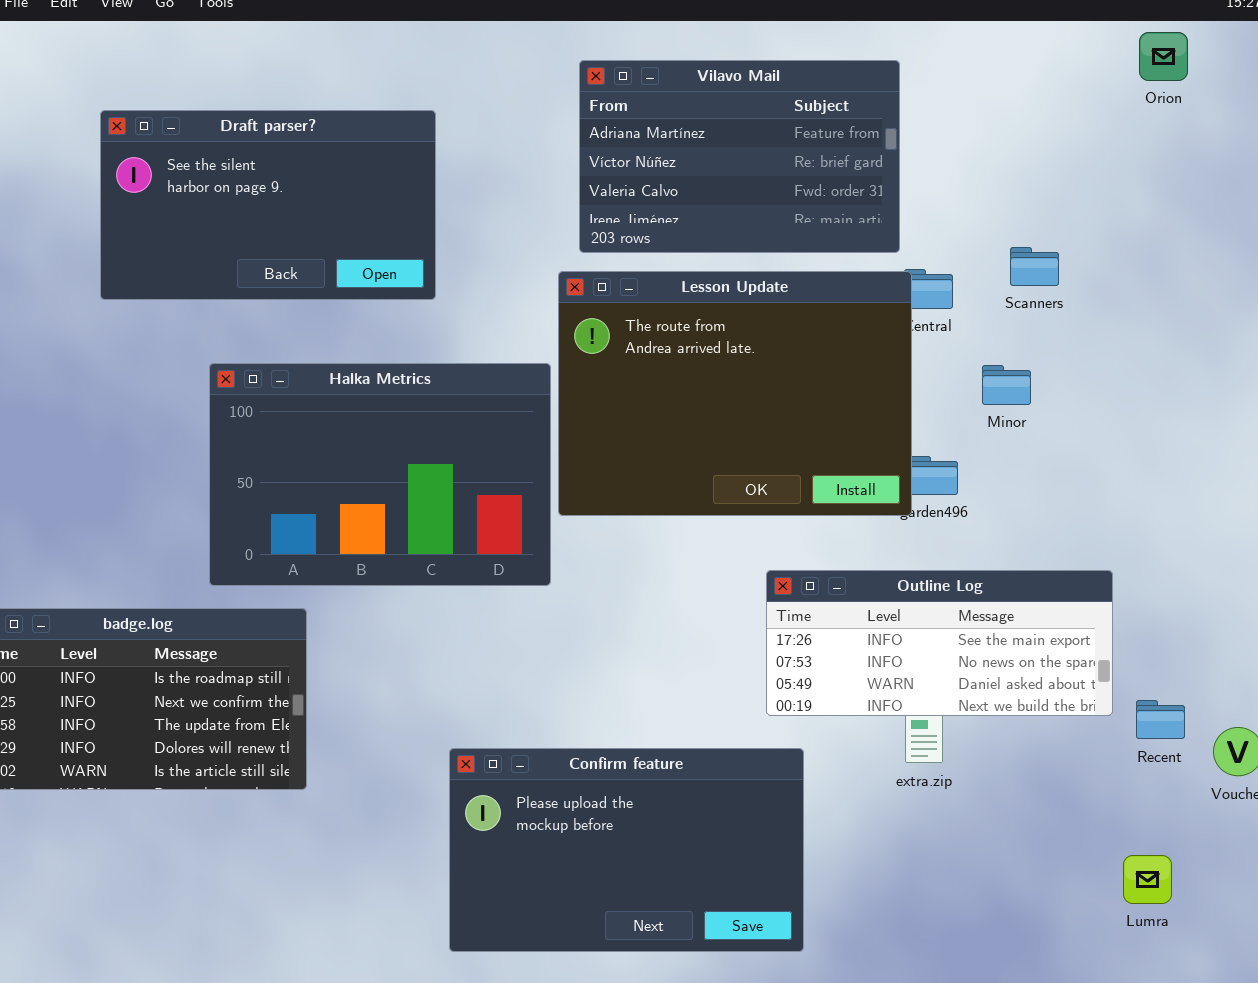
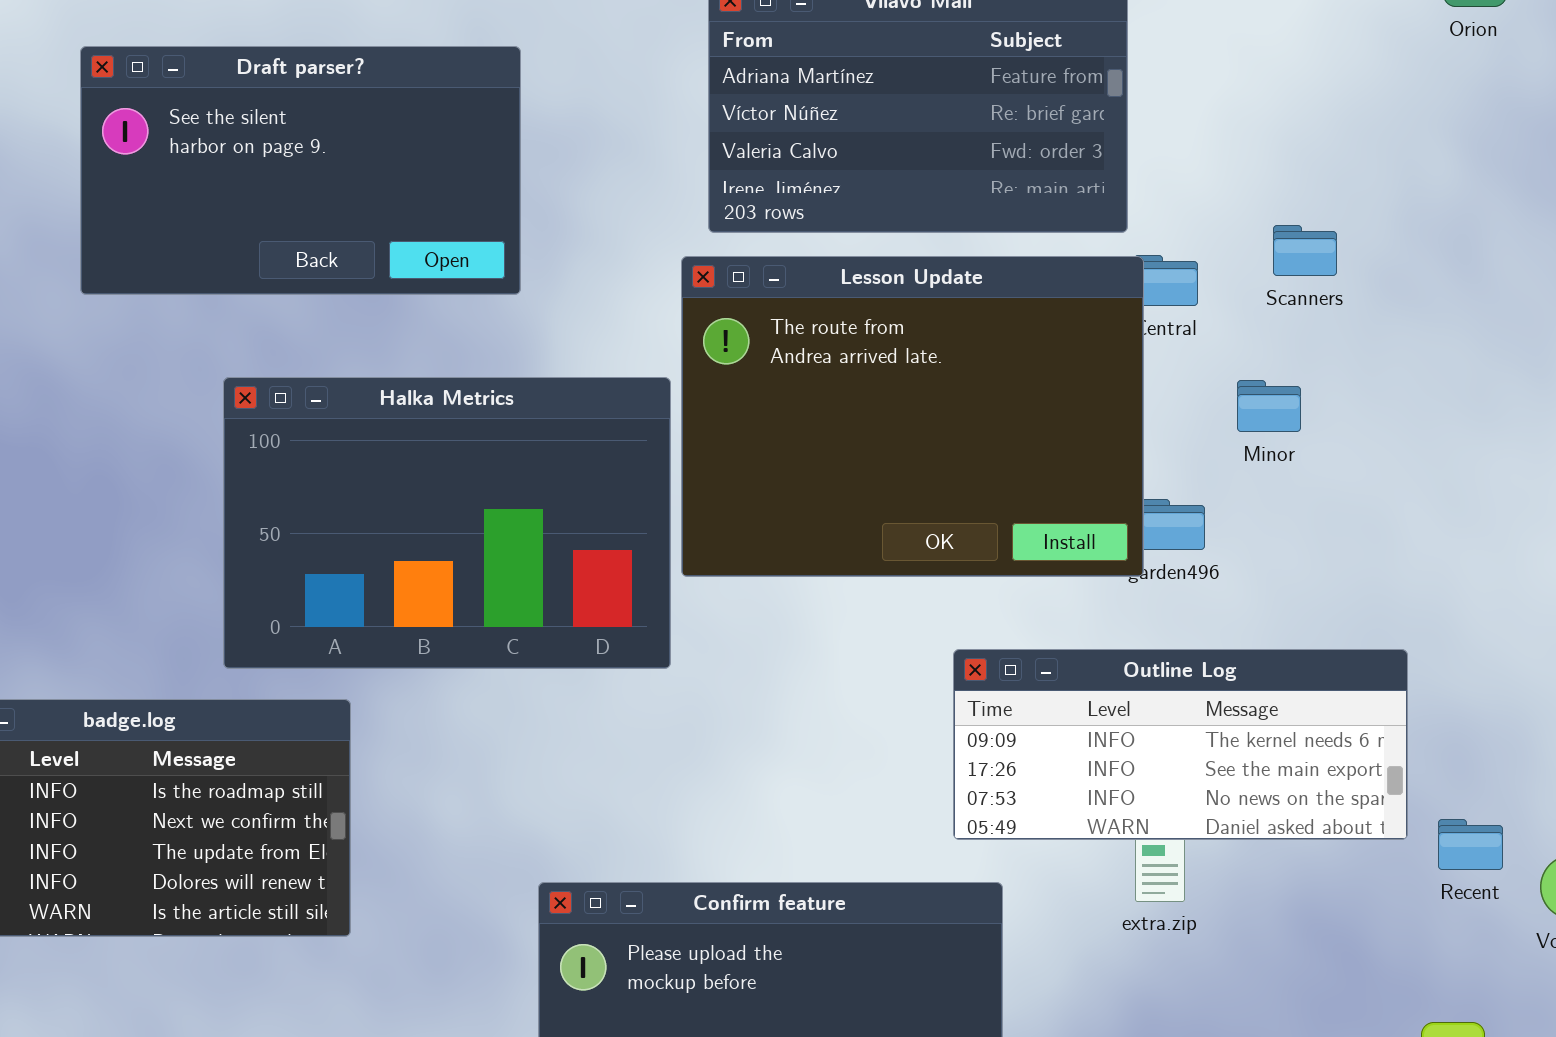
Outline Log: [766,570,1113,716] -> [953,649,1408,840], scrolled up 1 row

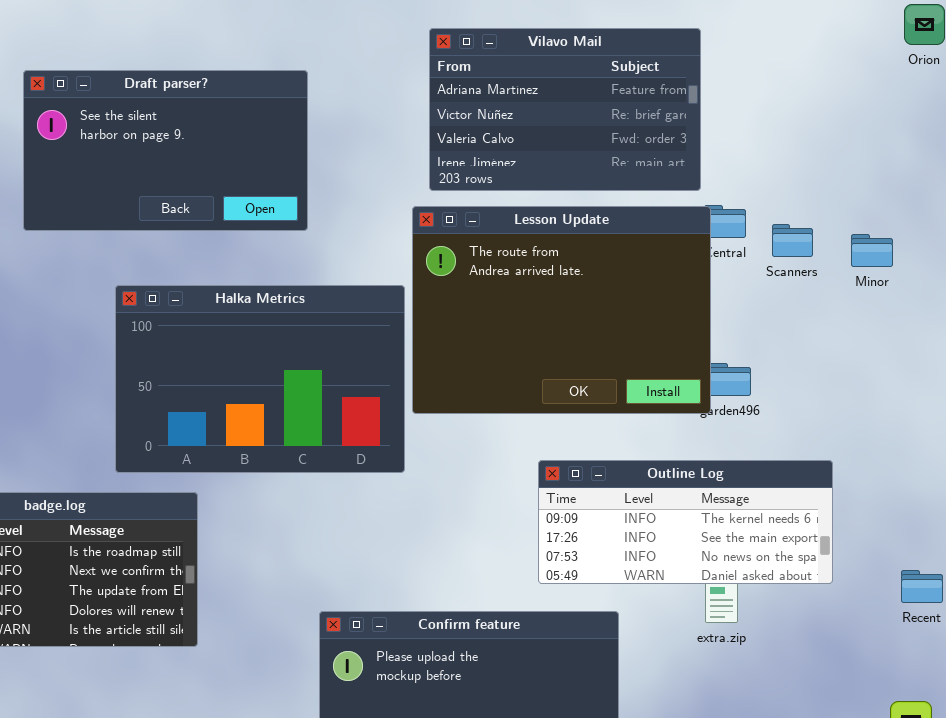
Scanners: [1273,225,1337,276] -> [772,224,813,257], moved
Minor: [1237,380,1301,432] -> [851,234,893,267], moved
Outline Log: [953,649,1408,840] -> [538,460,833,584], moved

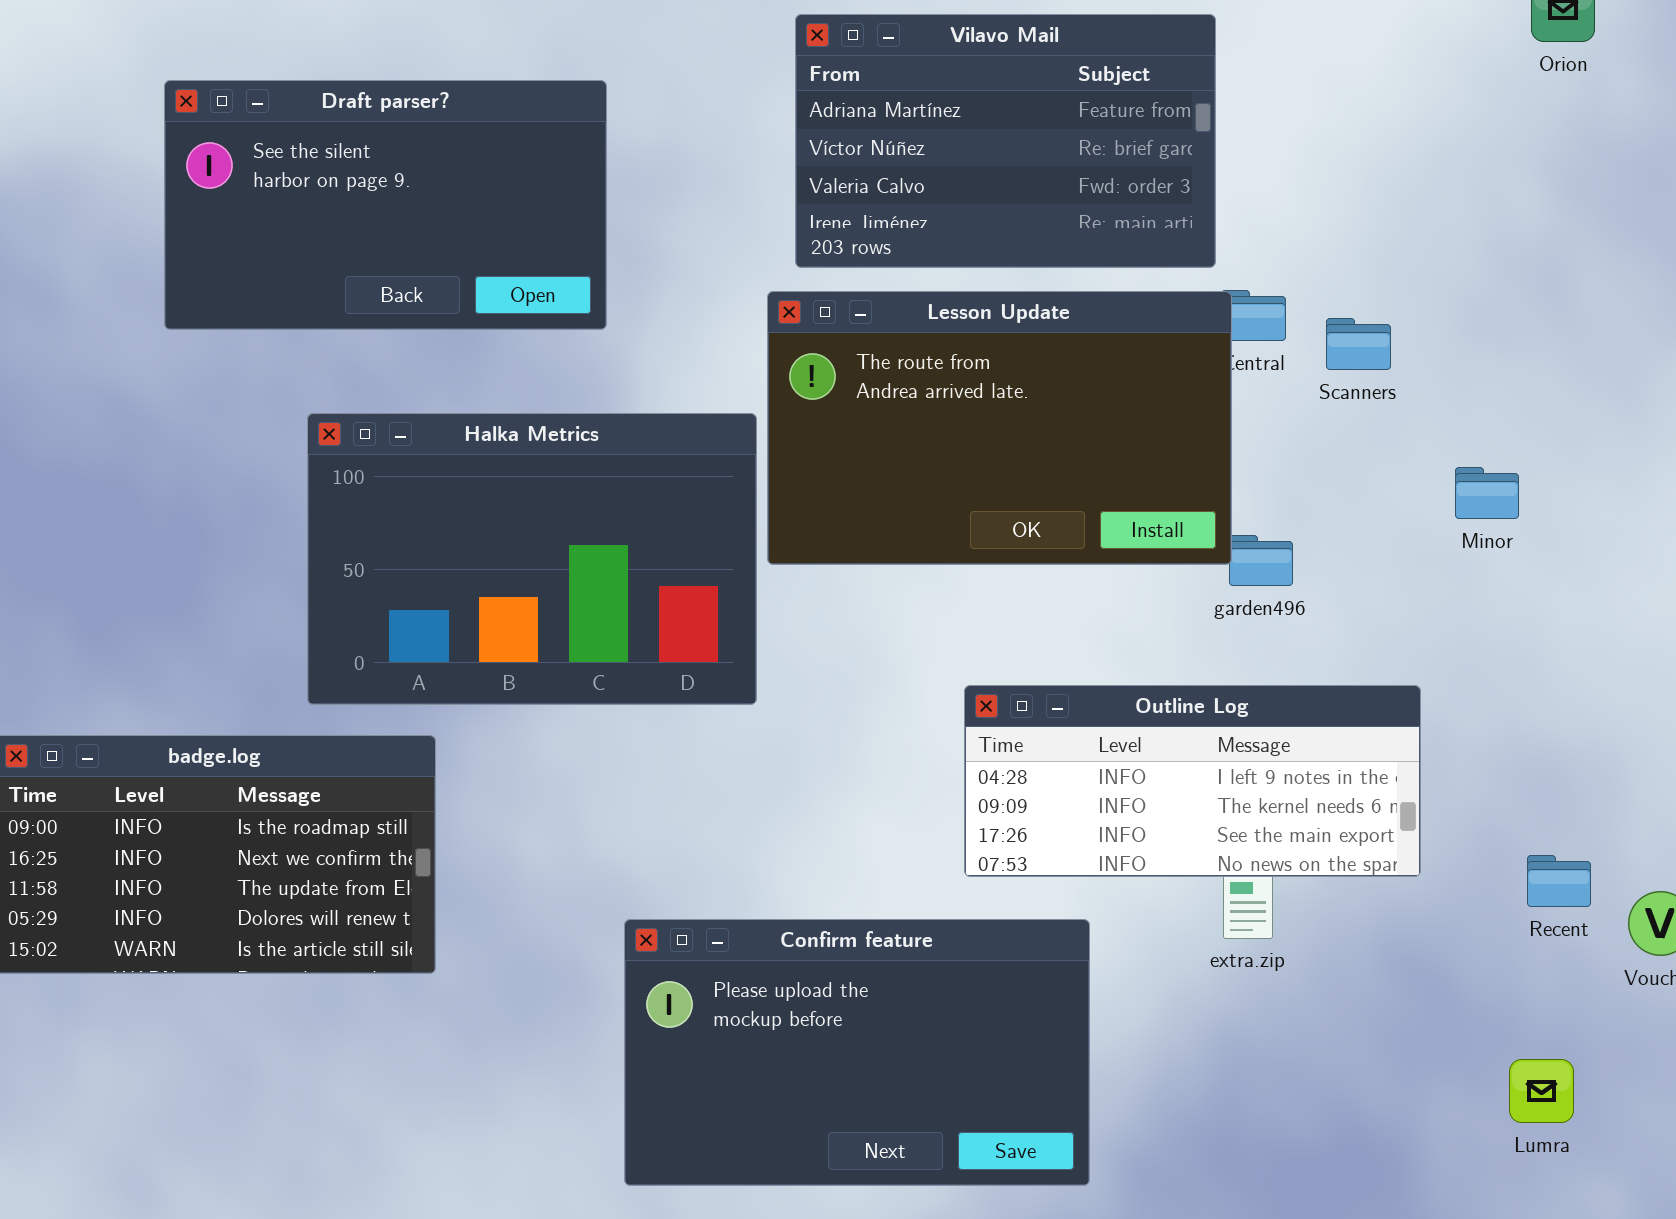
Lesson Update: [412,206,711,414] -> [767,291,1232,565], resized
Minor: [851,234,893,267] -> [1455,467,1519,519], moved
Outline Log: [538,460,833,584] -> [964,685,1421,877], scrolled up 1 row

